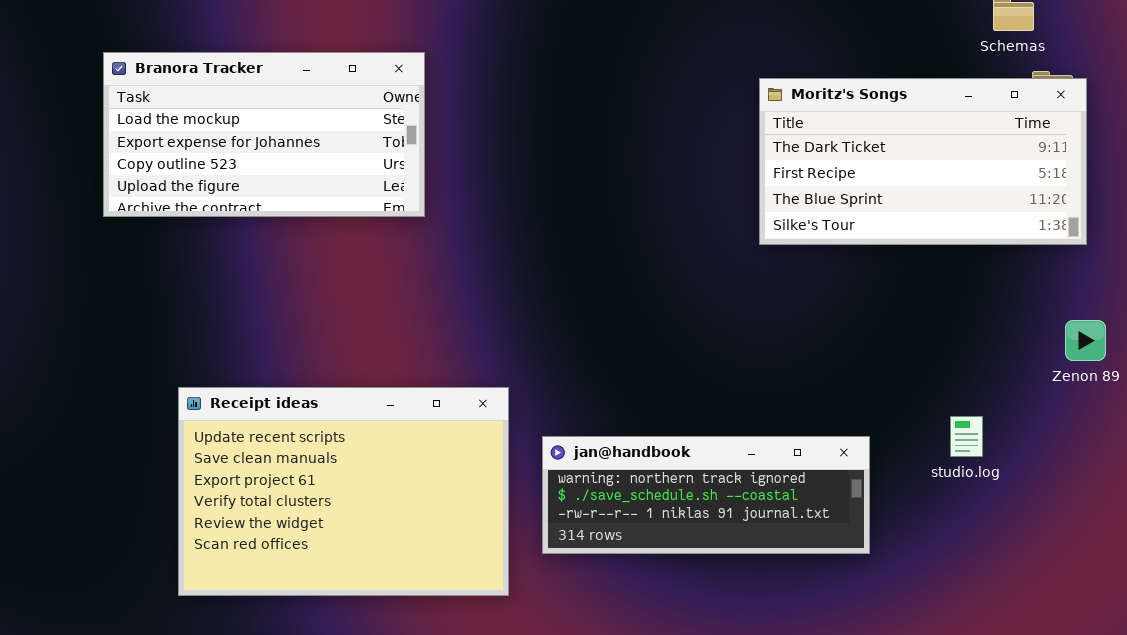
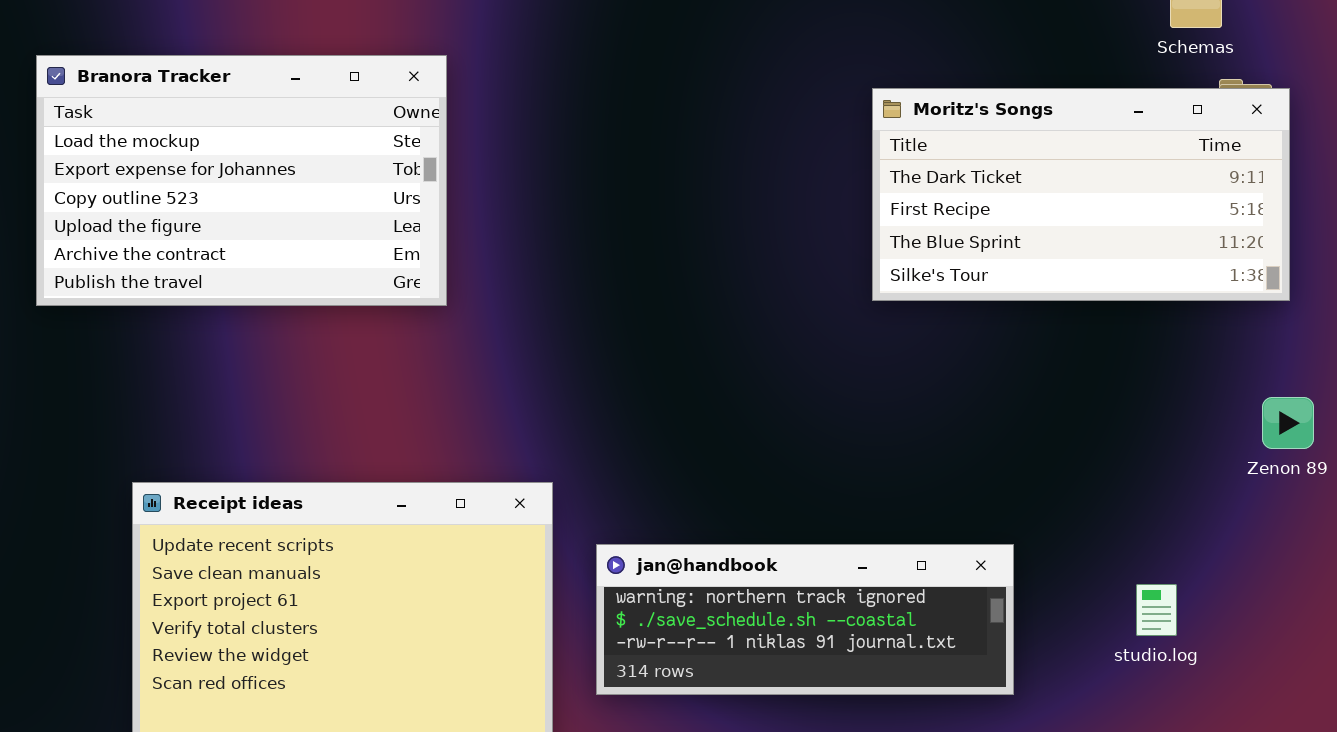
Branora Tracker: [103,52,425,217] -> [36,55,447,306], resized
studio.log: [950,416,983,457] -> [1136,584,1177,636], moved

